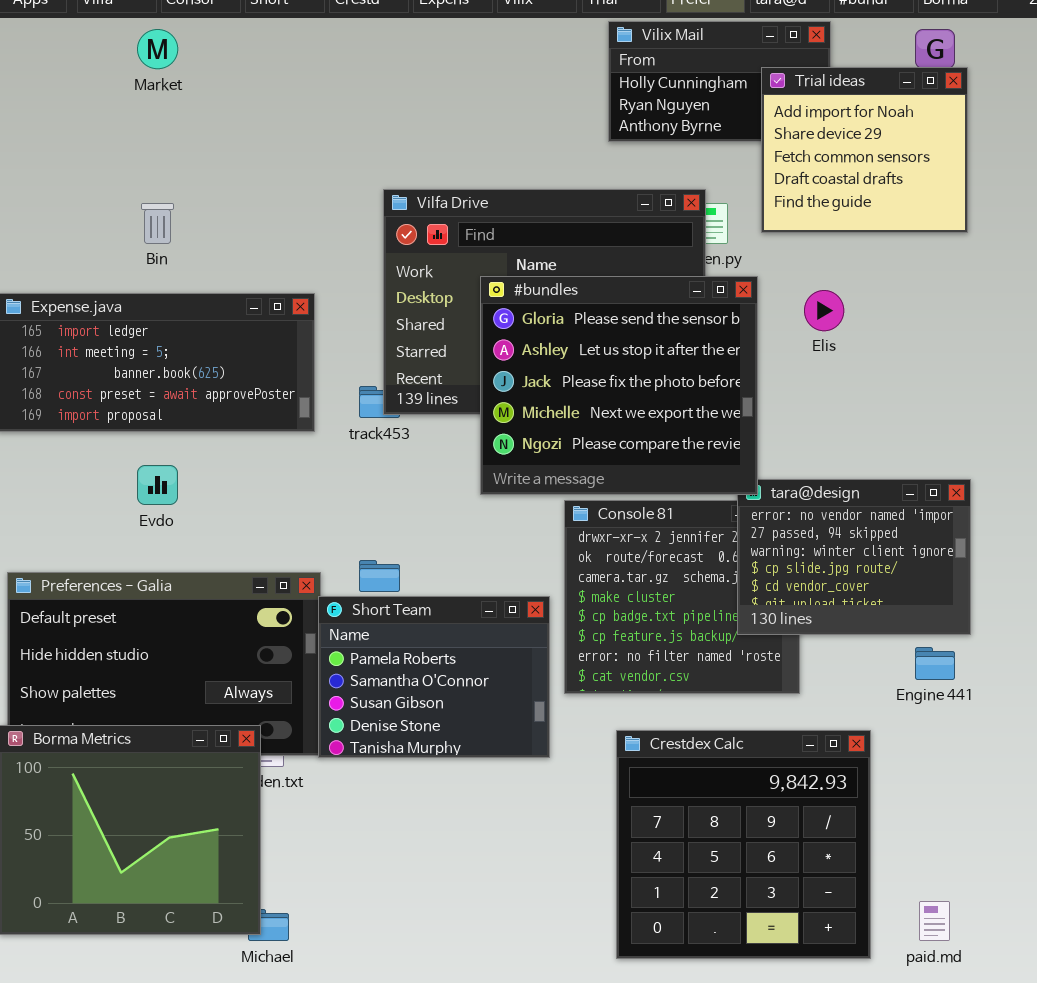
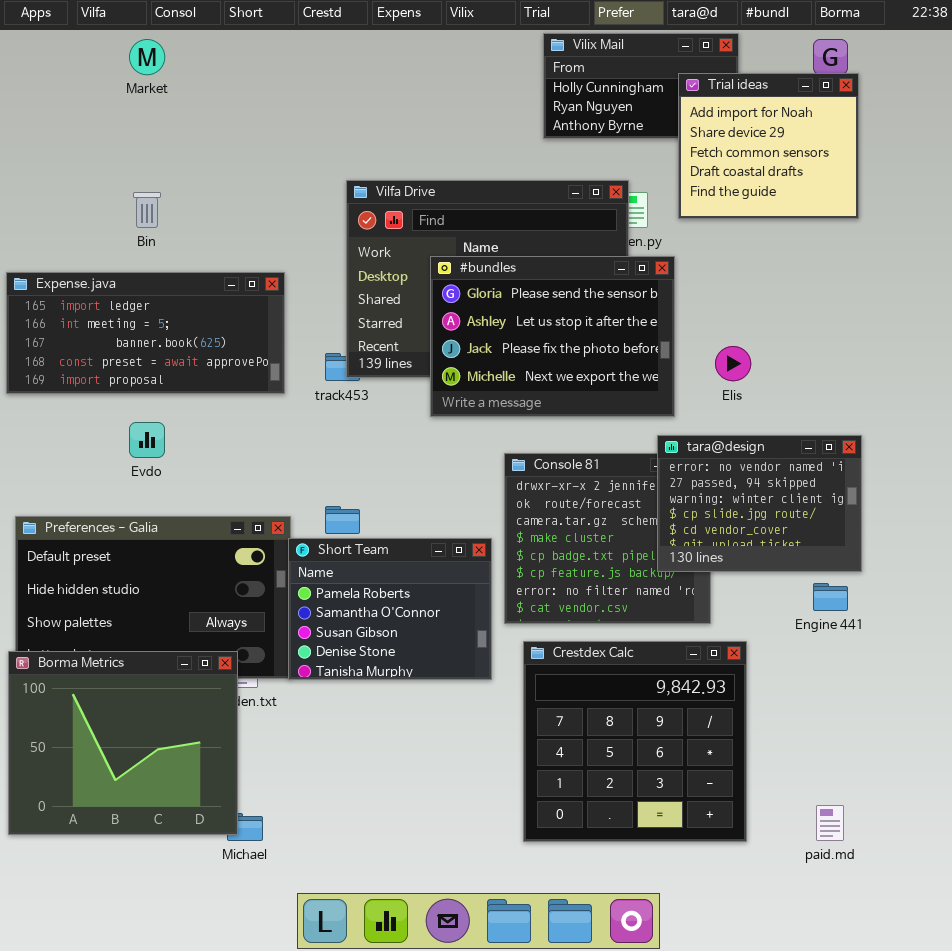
#bundles: [480,276,758,495] -> [430,256,675,417], resized
Elis: [804,290,844,331] -> [715,346,751,381], moved
Crestdex Calc: [616,730,871,959] -> [523,641,747,842], moved

